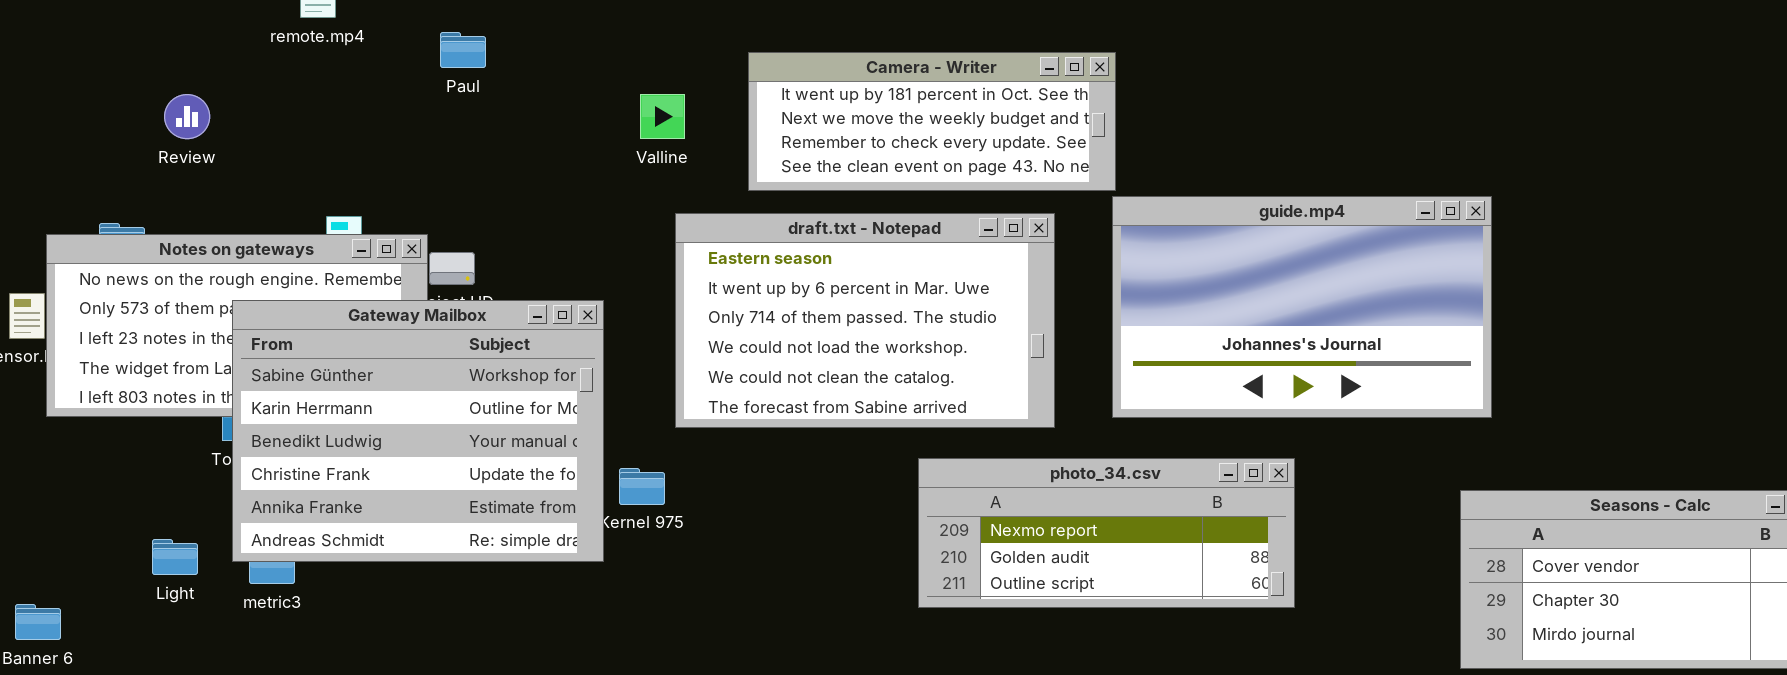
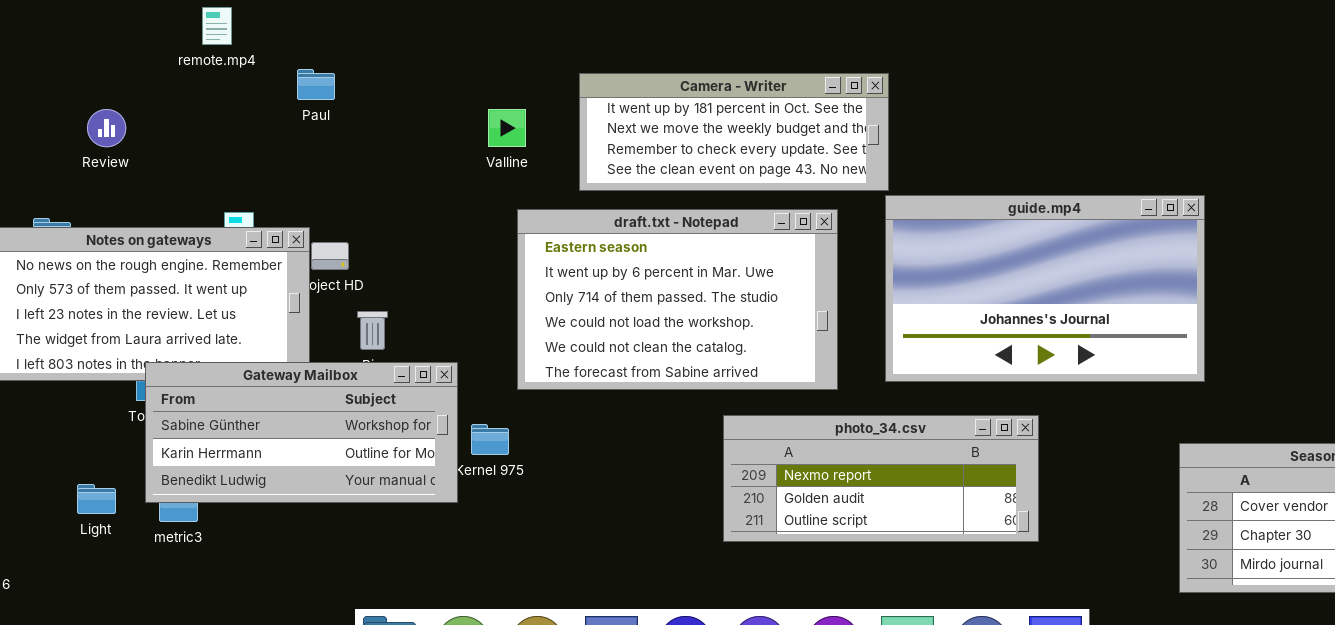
Paul: [440,32,486,68] -> [297,69,335,100], moved
Gateway Mailbox: [232,300,604,562] -> [145,362,458,503], resized

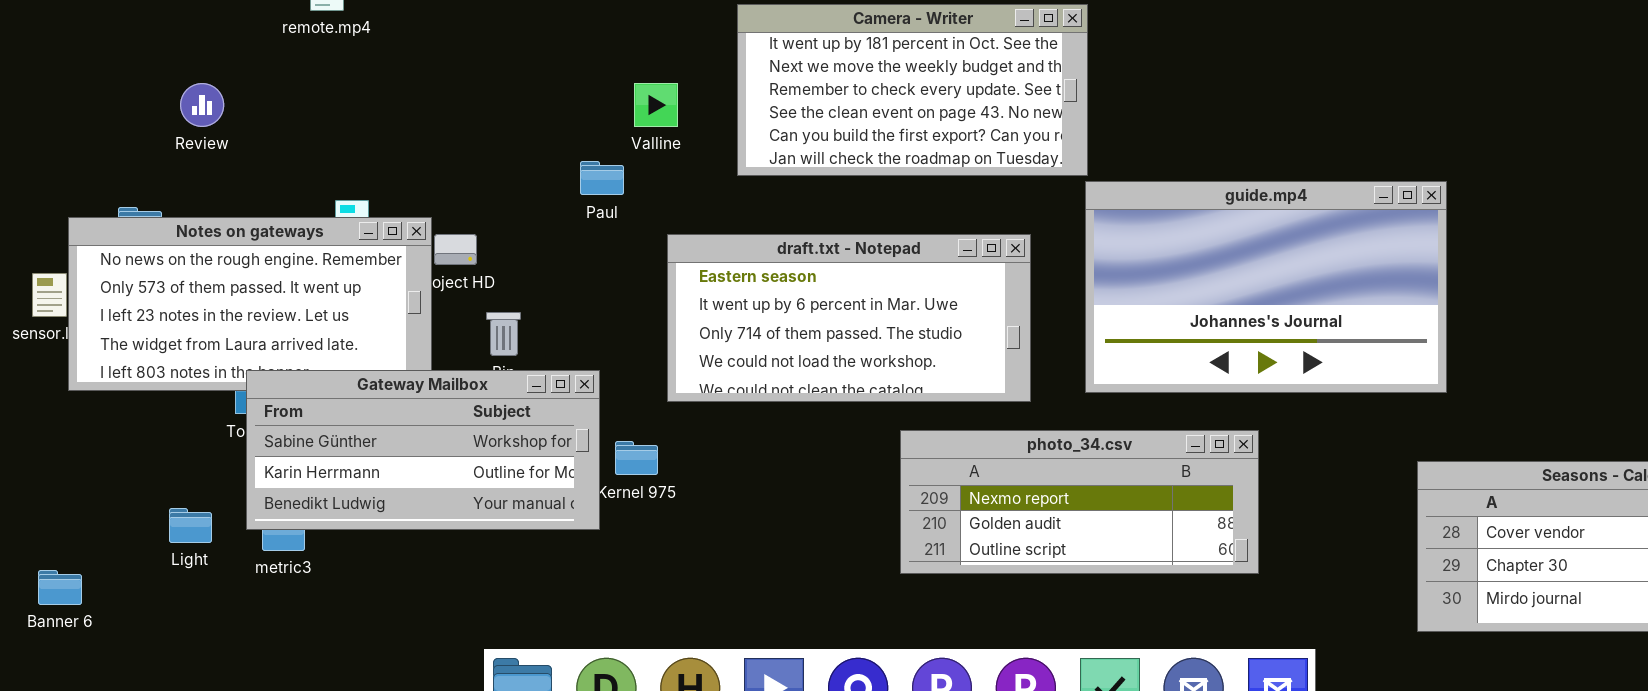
Paul: [297,69,335,100] -> [580,161,624,195], moved
Camera - Writer: [579,73,889,191] -> [737,4,1088,176], resized
draft.txt - Notepad: [517,209,838,390] -> [667,234,1031,402], resized

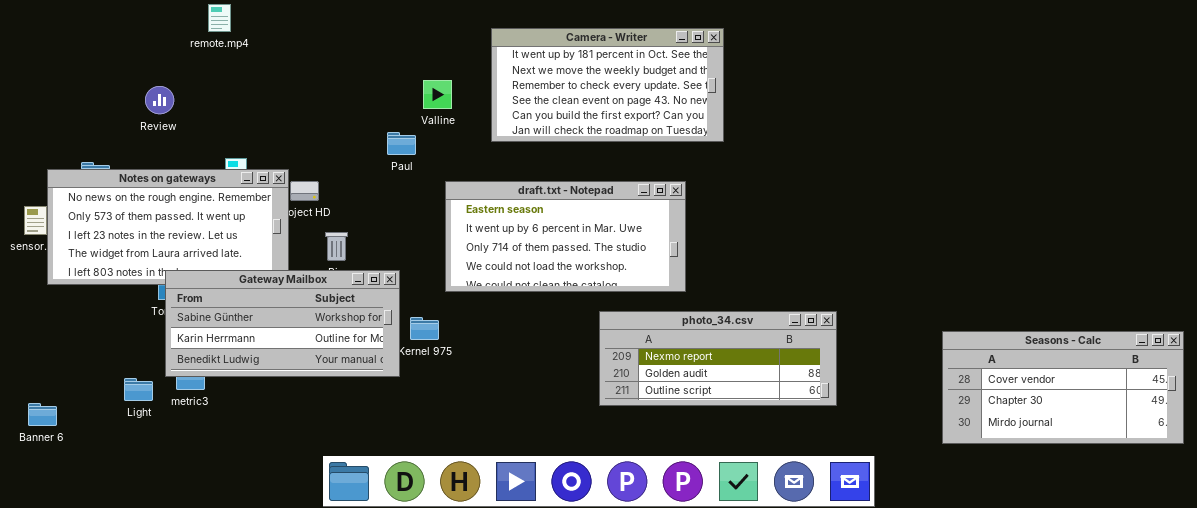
Review: [180,83,224,127] -> [145,86,174,114], moved
guide.mp4: [1085,181,1447,393] -> none, closed
Light: [169,508,212,543] -> [124,378,153,401], moved

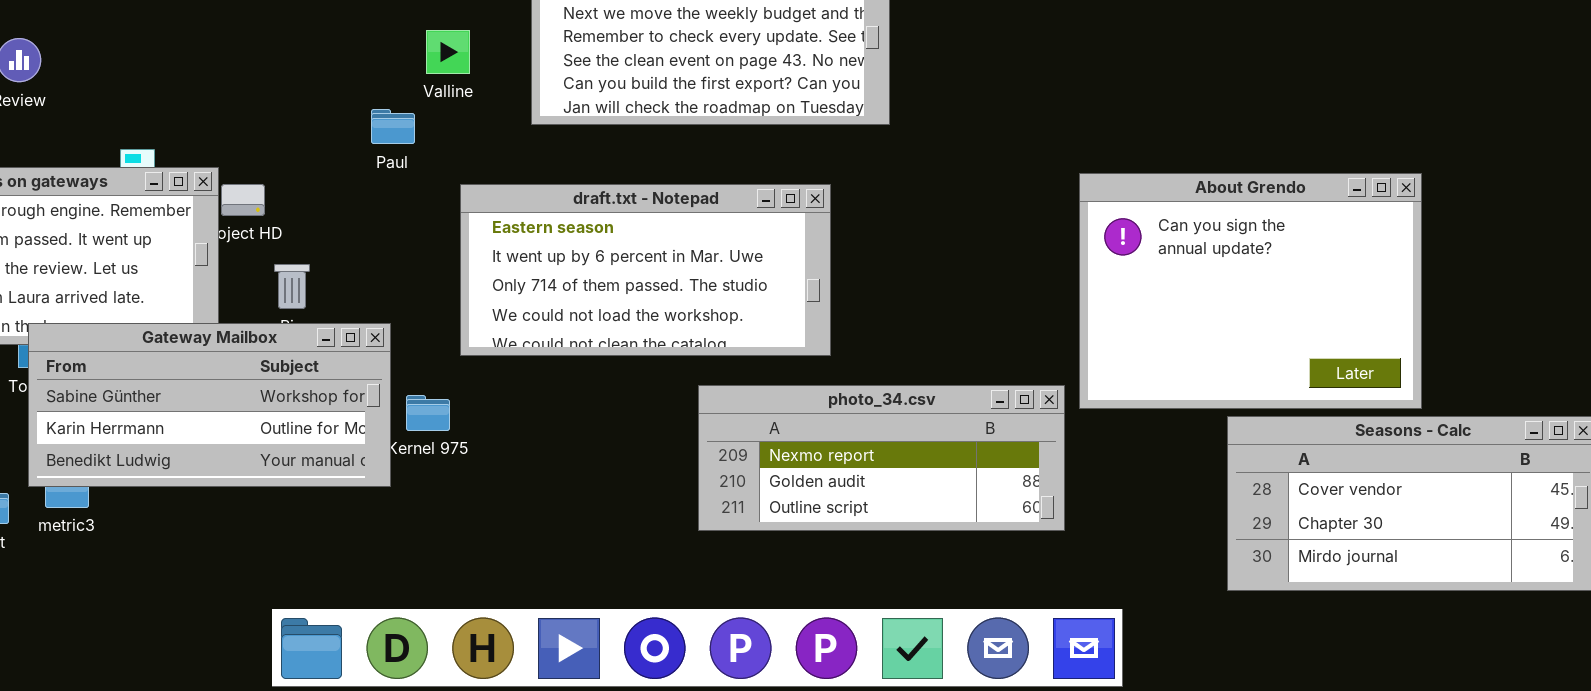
About Grendo: none -> [1079,173,1422,409], opened

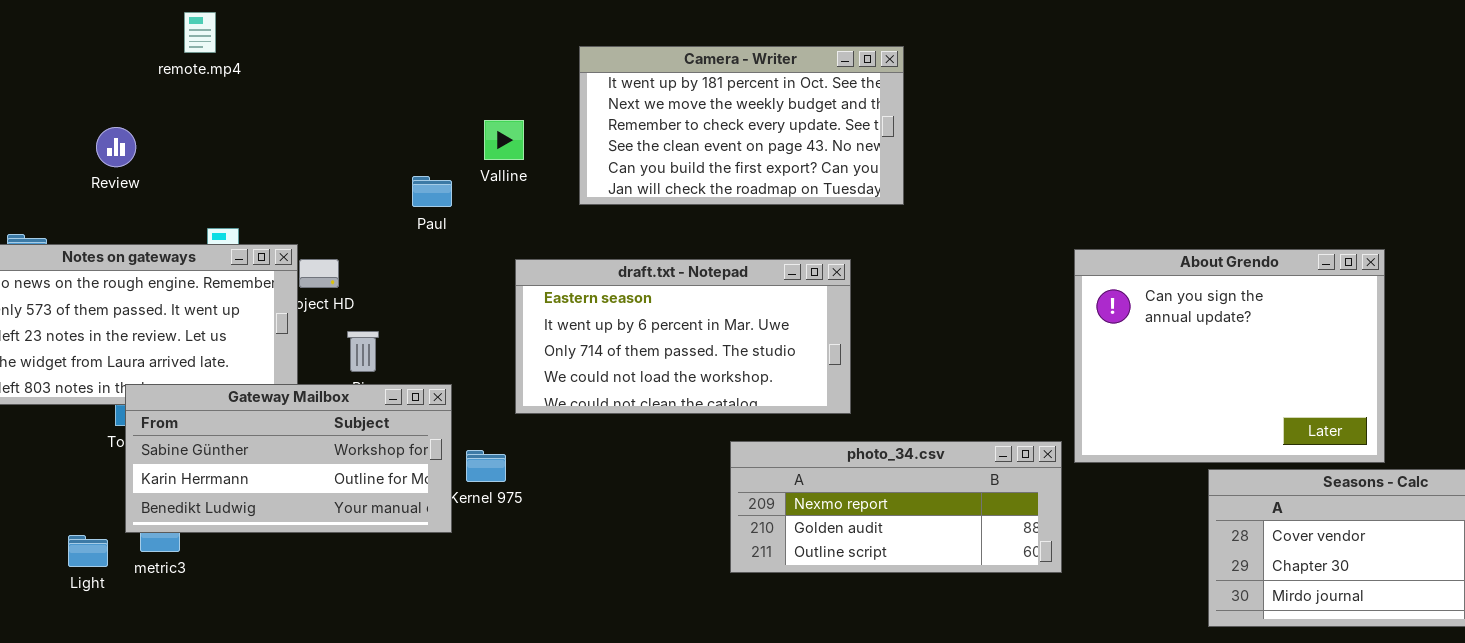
Paul: [371,109,415,144] -> [412,176,452,207], moved

